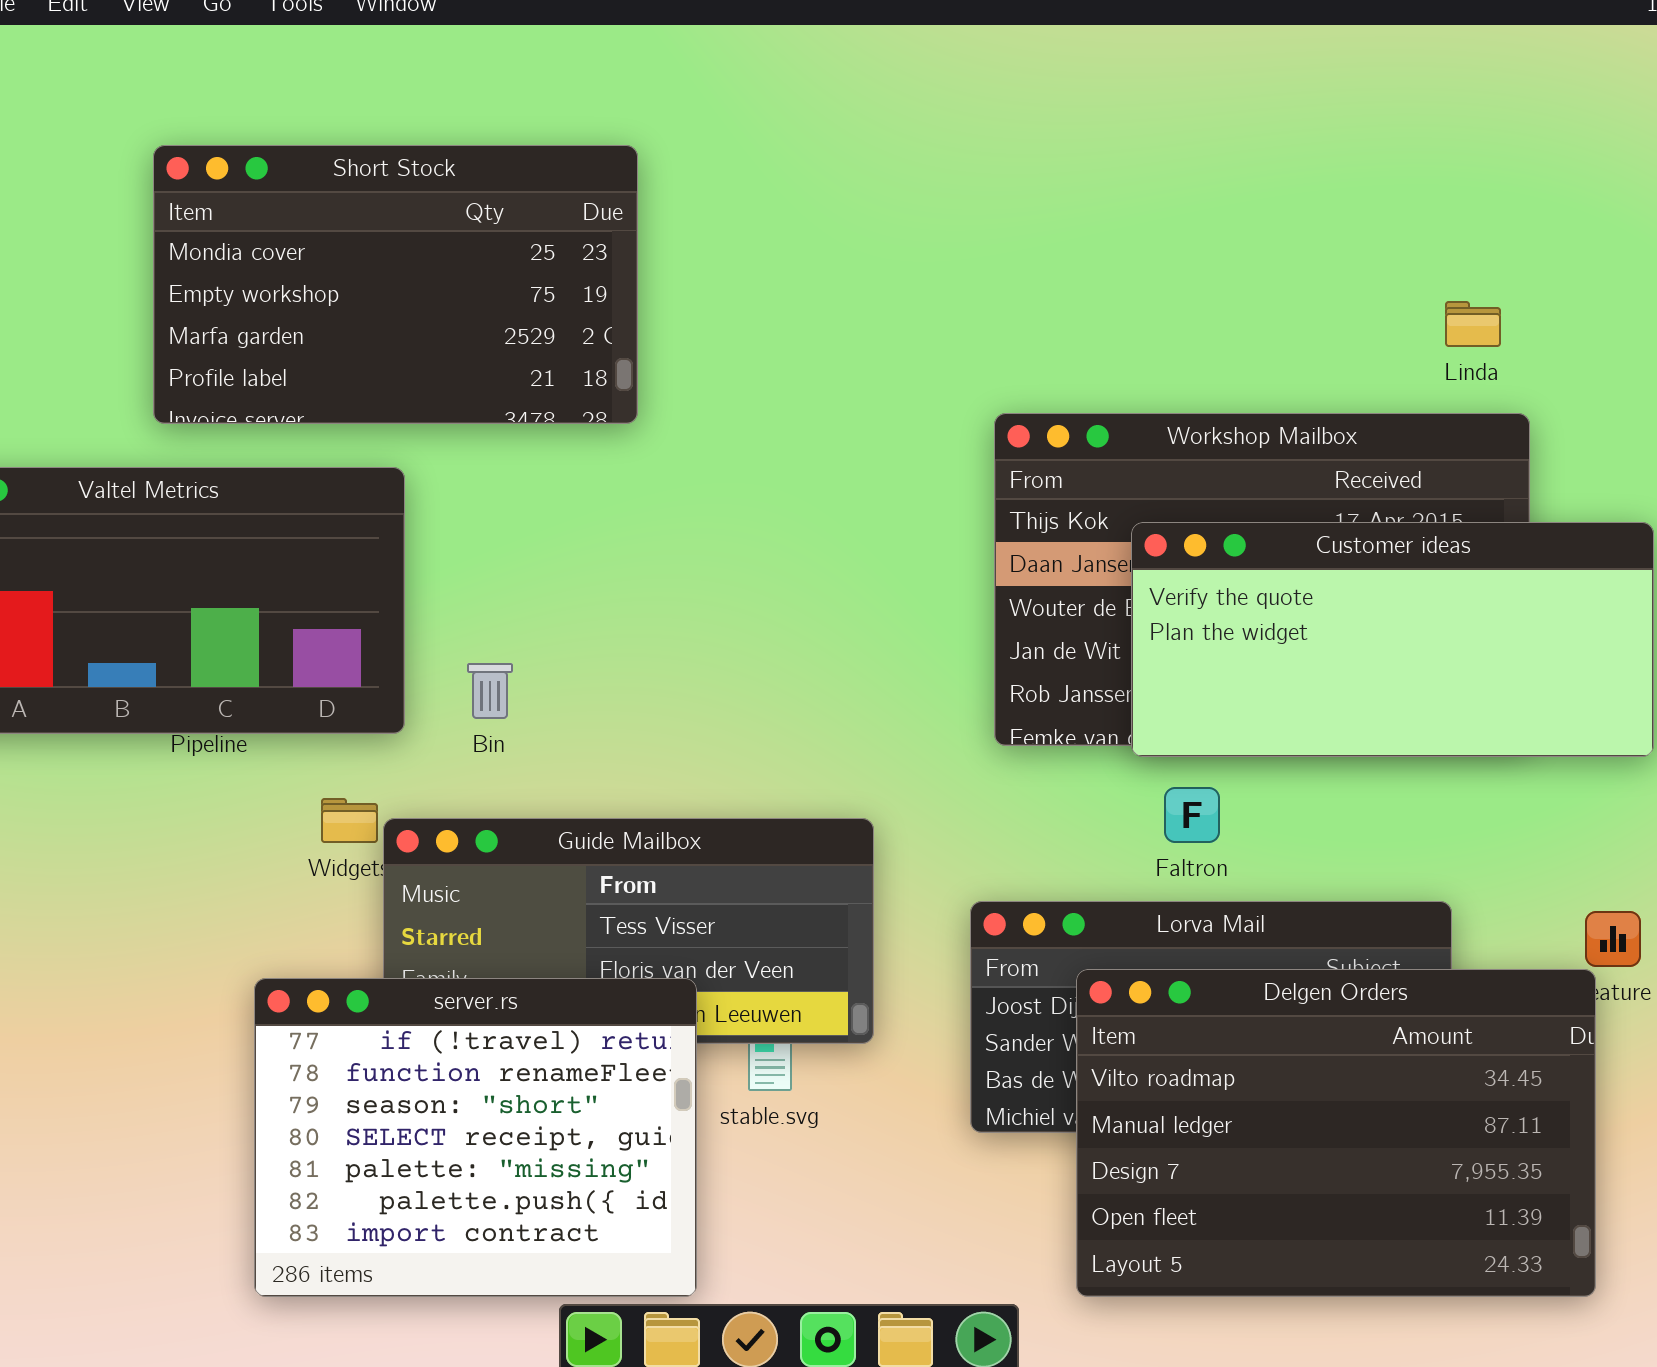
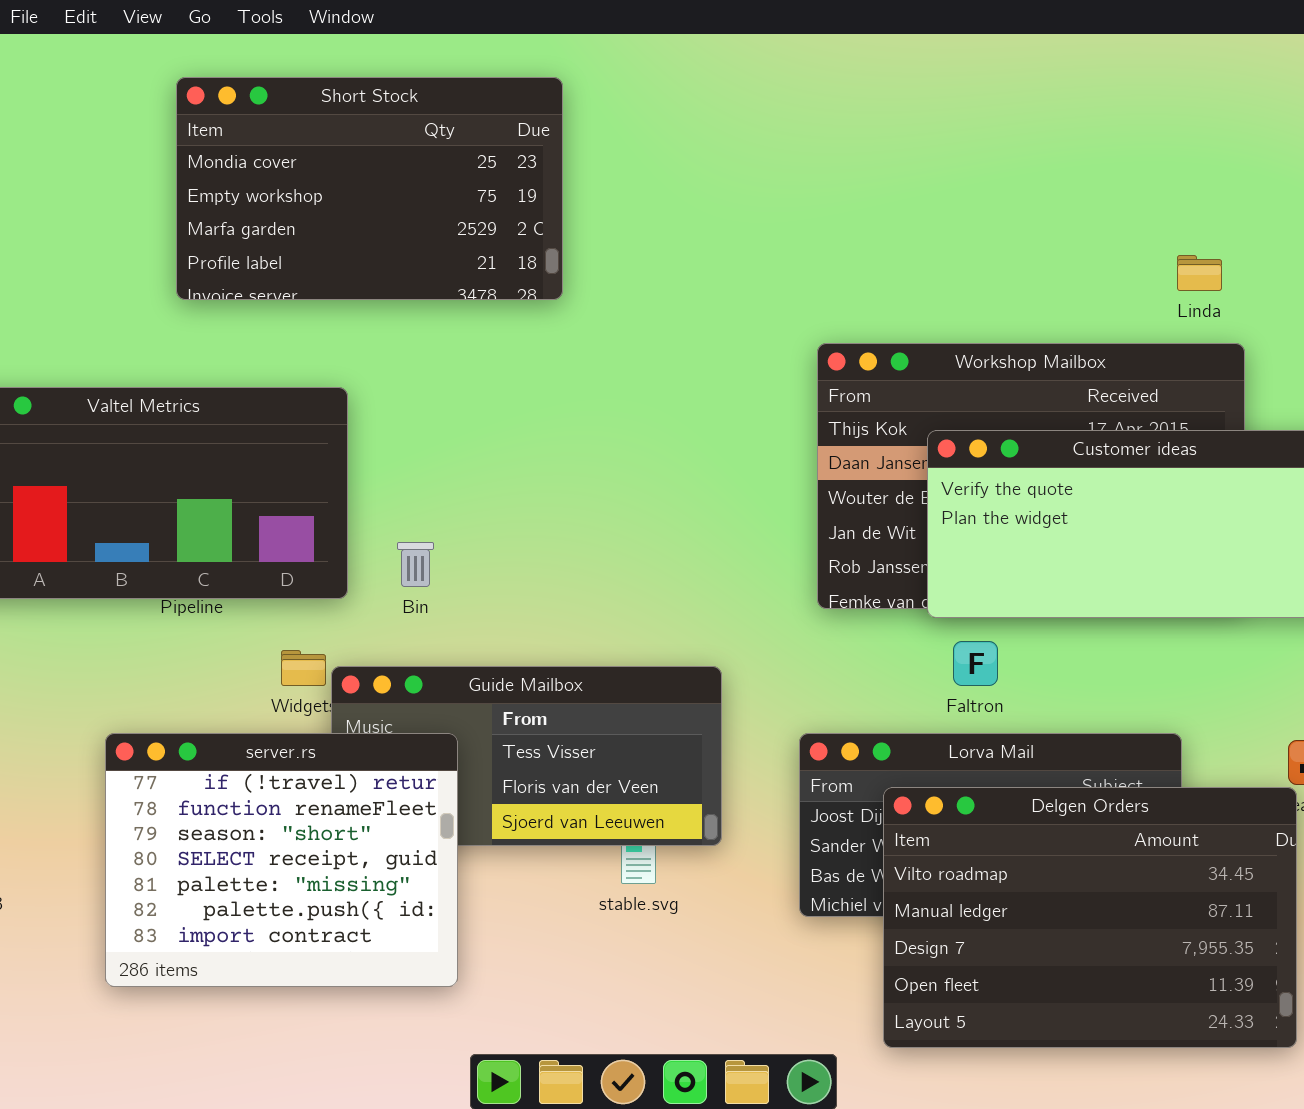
Short Stock: [153,145,638,424] -> [176,77,563,300], moved
server.rs: [254,978,697,1297] -> [105,733,458,987], moved

